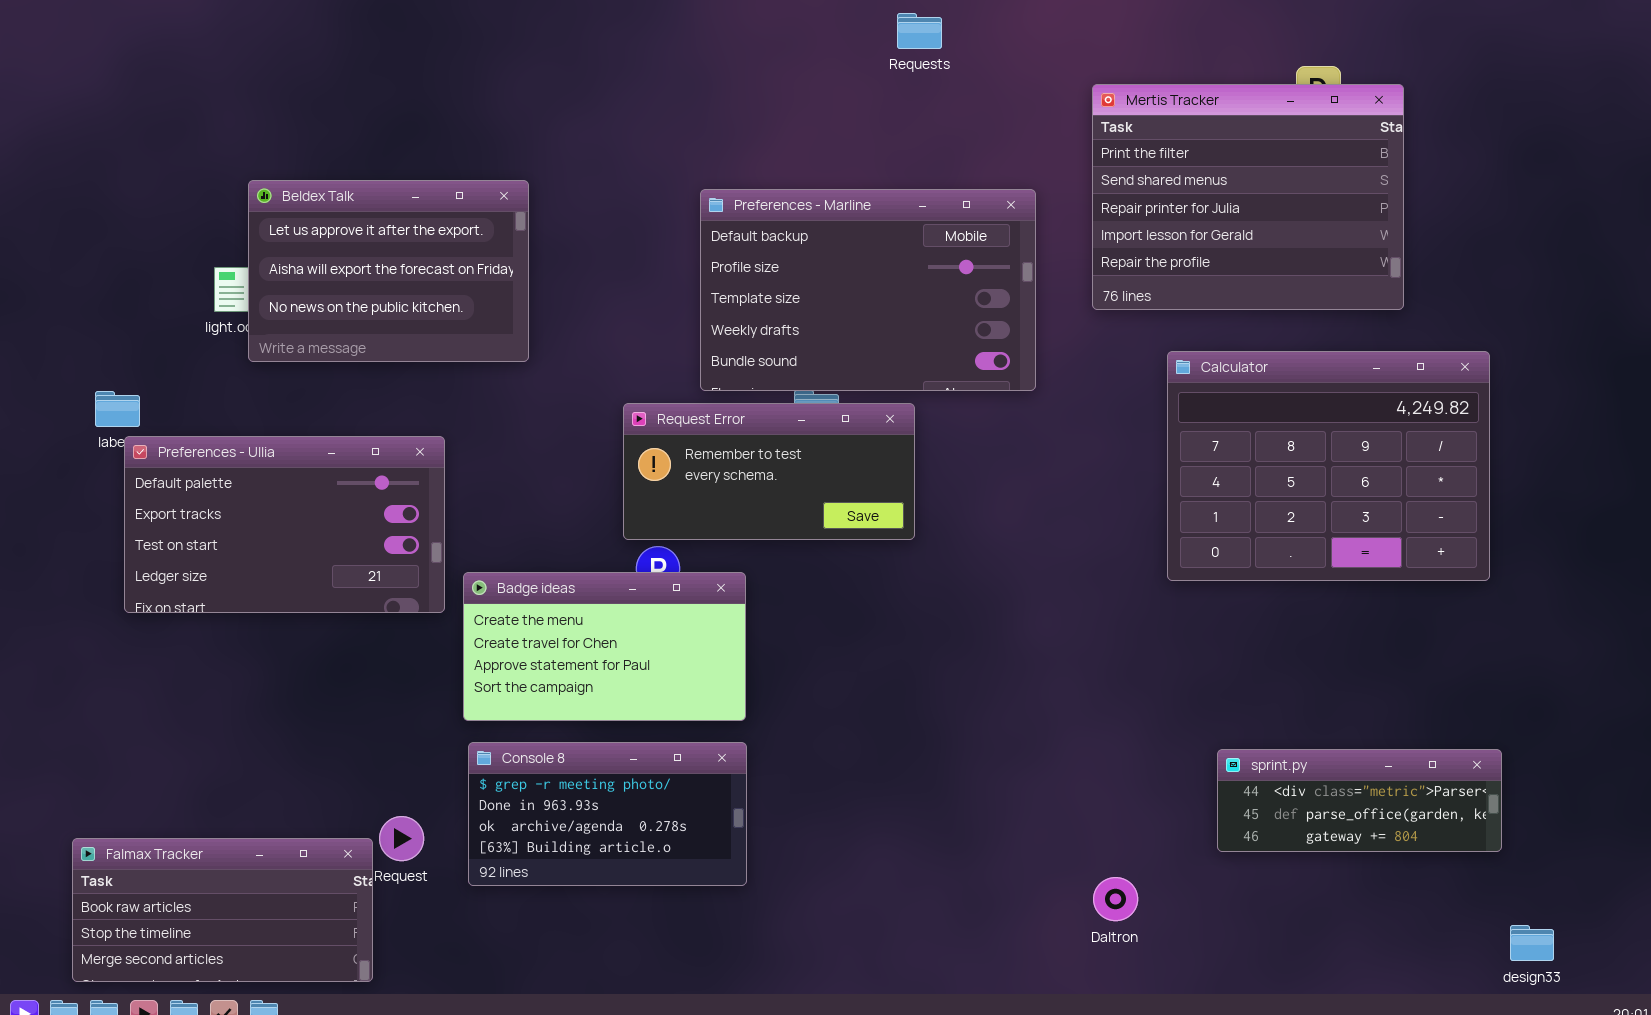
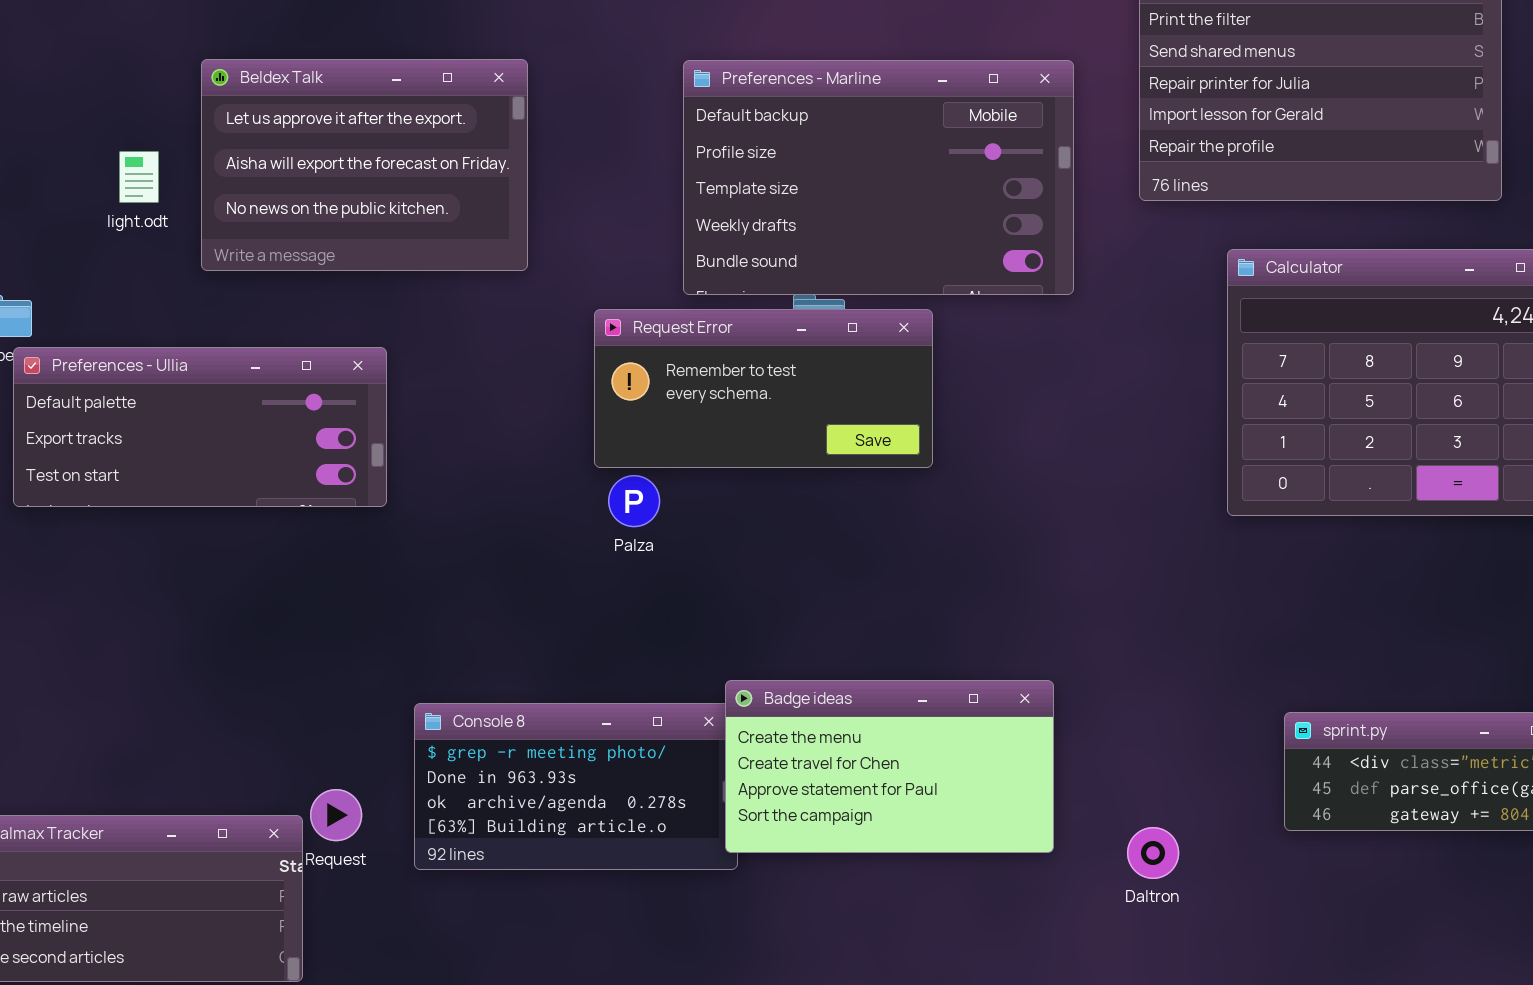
Beldex Talk: [248,180,529,362] -> [201,59,528,271], moved
Preferences - Ullia: [124,436,445,613] -> [13,347,387,507], resized
Badge ideas: [463,572,746,721] -> [725,680,1054,853], moved
Daltron: [1093,877,1138,921] -> [1127,827,1179,879], moved

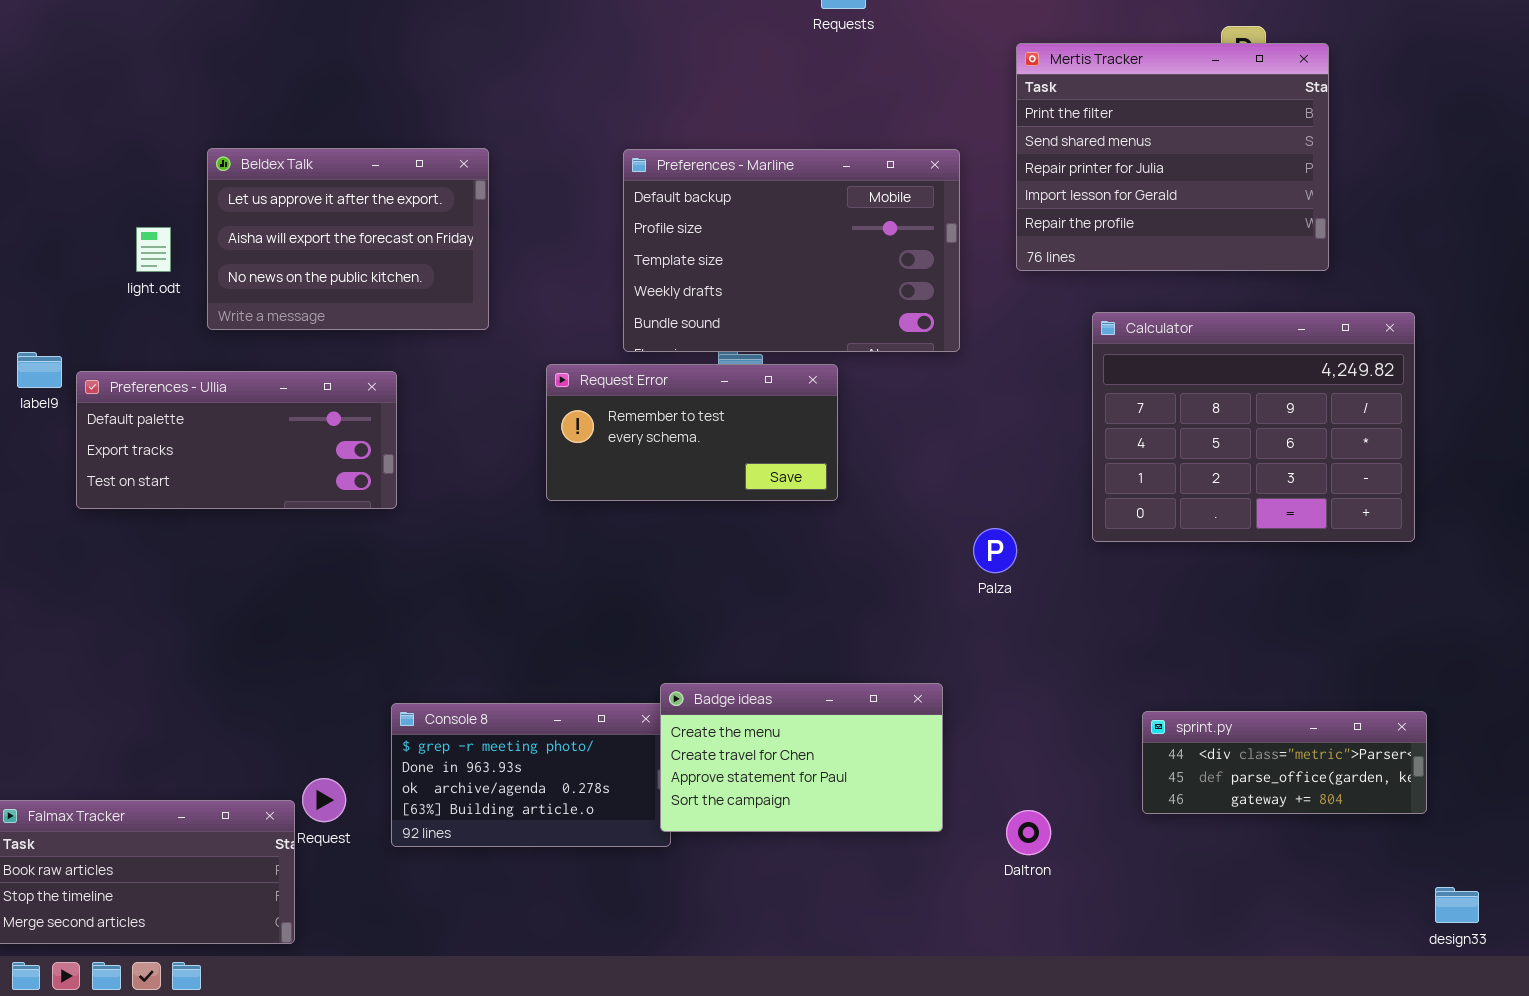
Preferences - Ullia: [13,347,387,507] -> [76,371,397,509], moved
Palza: [608,475,660,527] -> [973,528,1017,573], moved

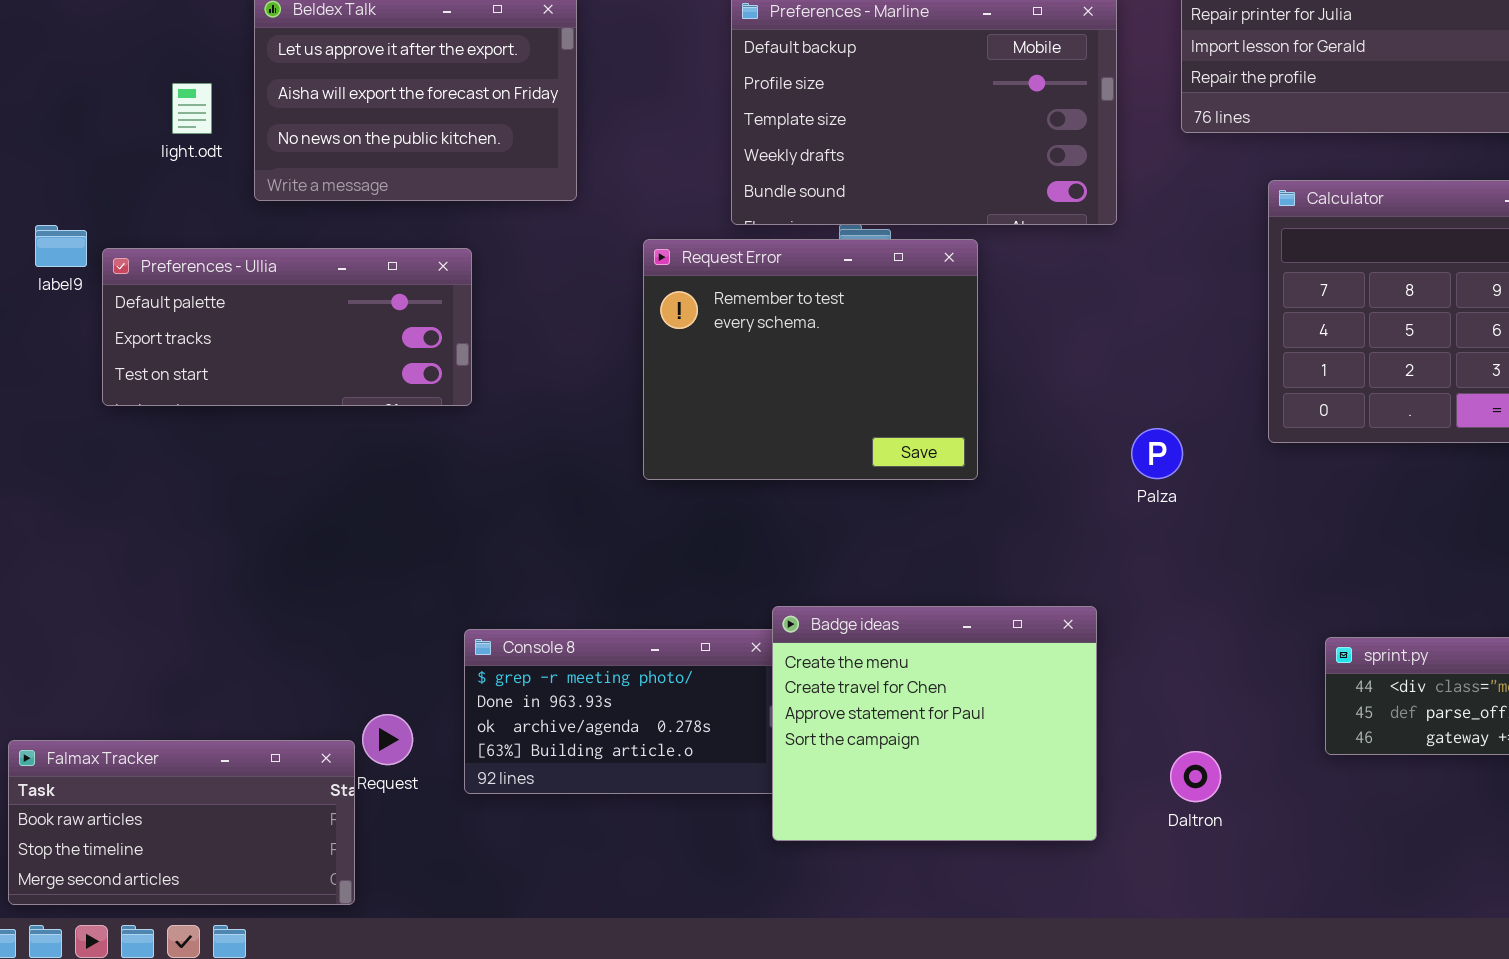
Request Error: [546,364,838,501] -> [643,239,978,480], resized
Badge ideas: [660,683,943,832] -> [772,606,1097,841], resized

